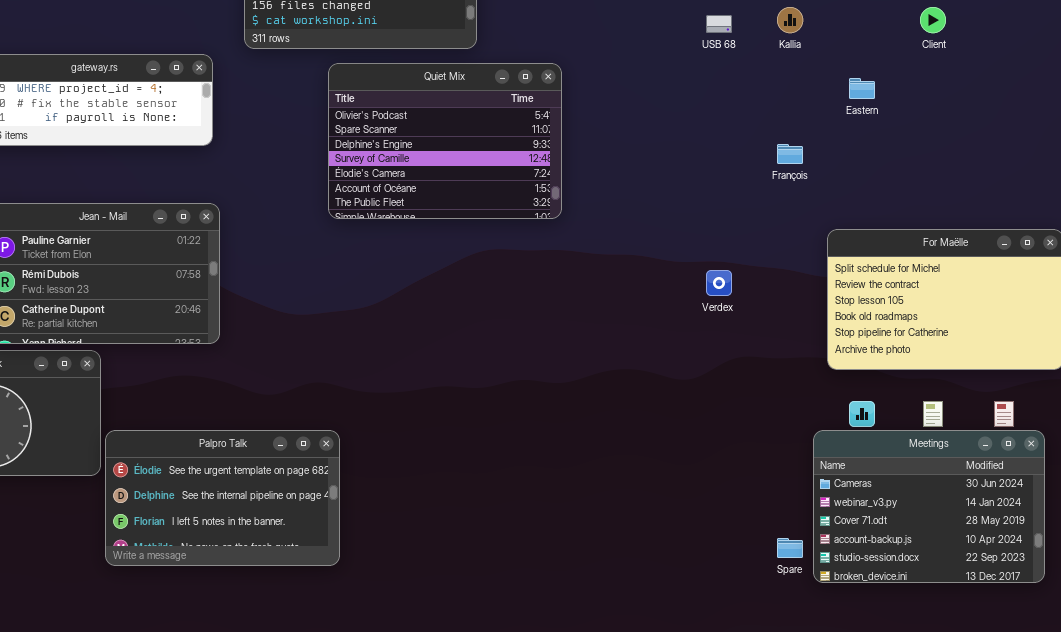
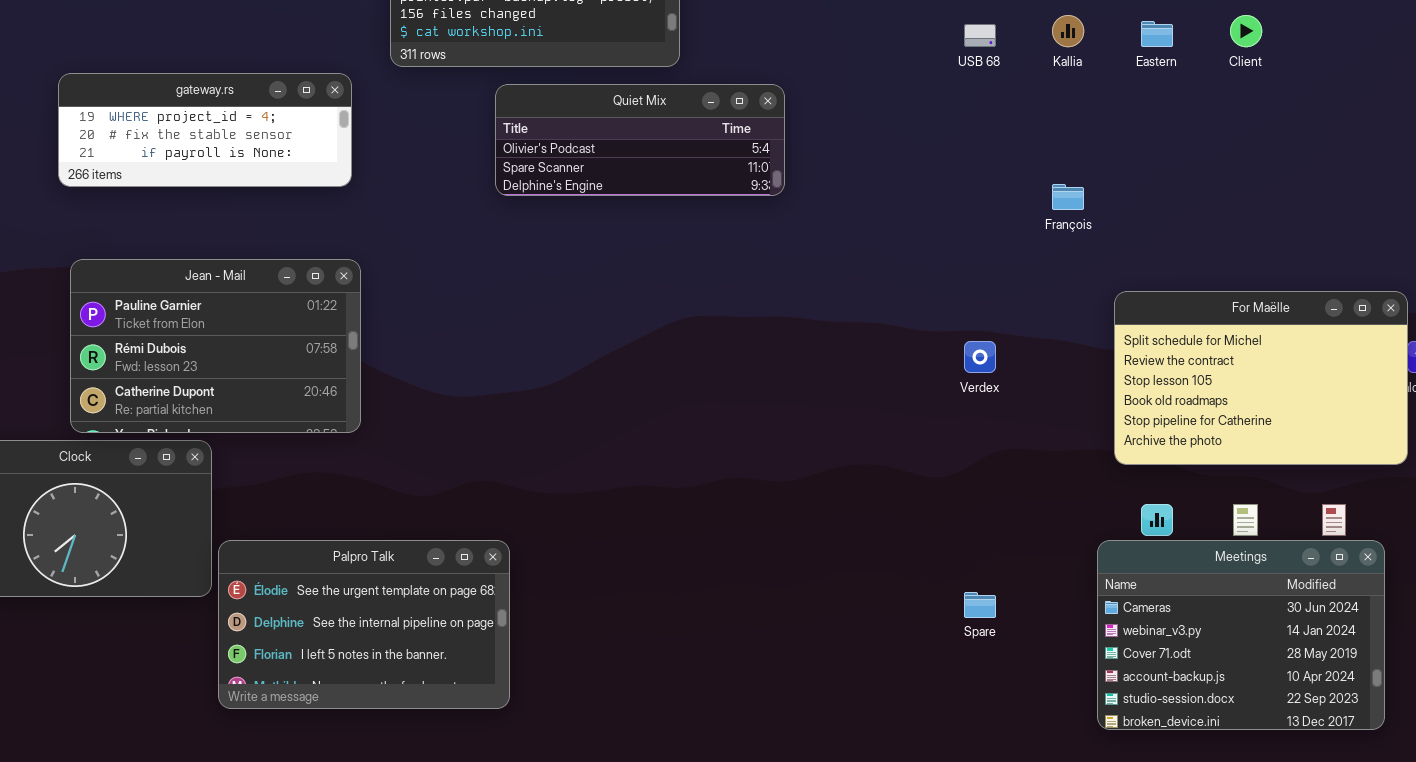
Quiet Mix: [328,63,562,219] -> [495,84,785,196], resized
Eastern: [849,78,875,99] -> [1141,21,1173,47], moved
Spare: [777,538,803,558] -> [964,592,996,618], moved

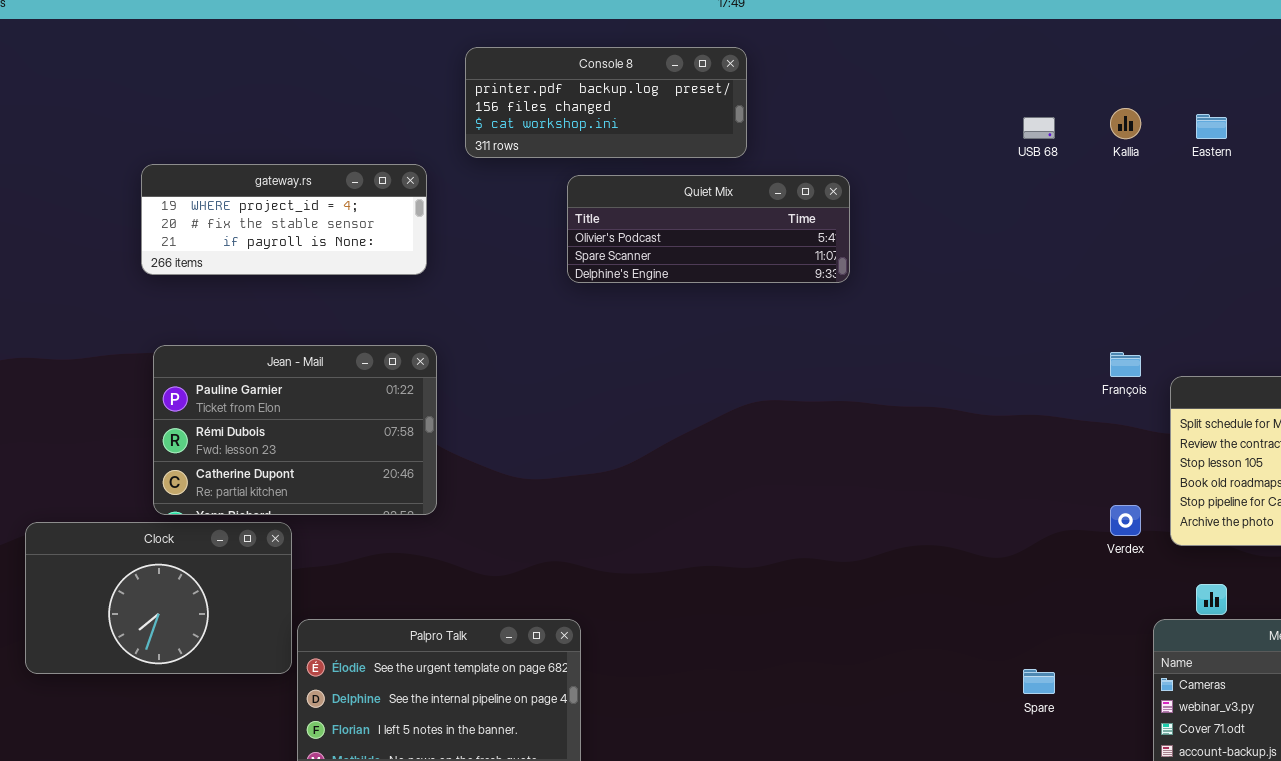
François: [1052,184,1084,210] -> [1110,352,1141,377], moved
Verdex: [964,341,996,373] -> [1110,505,1141,536], moved

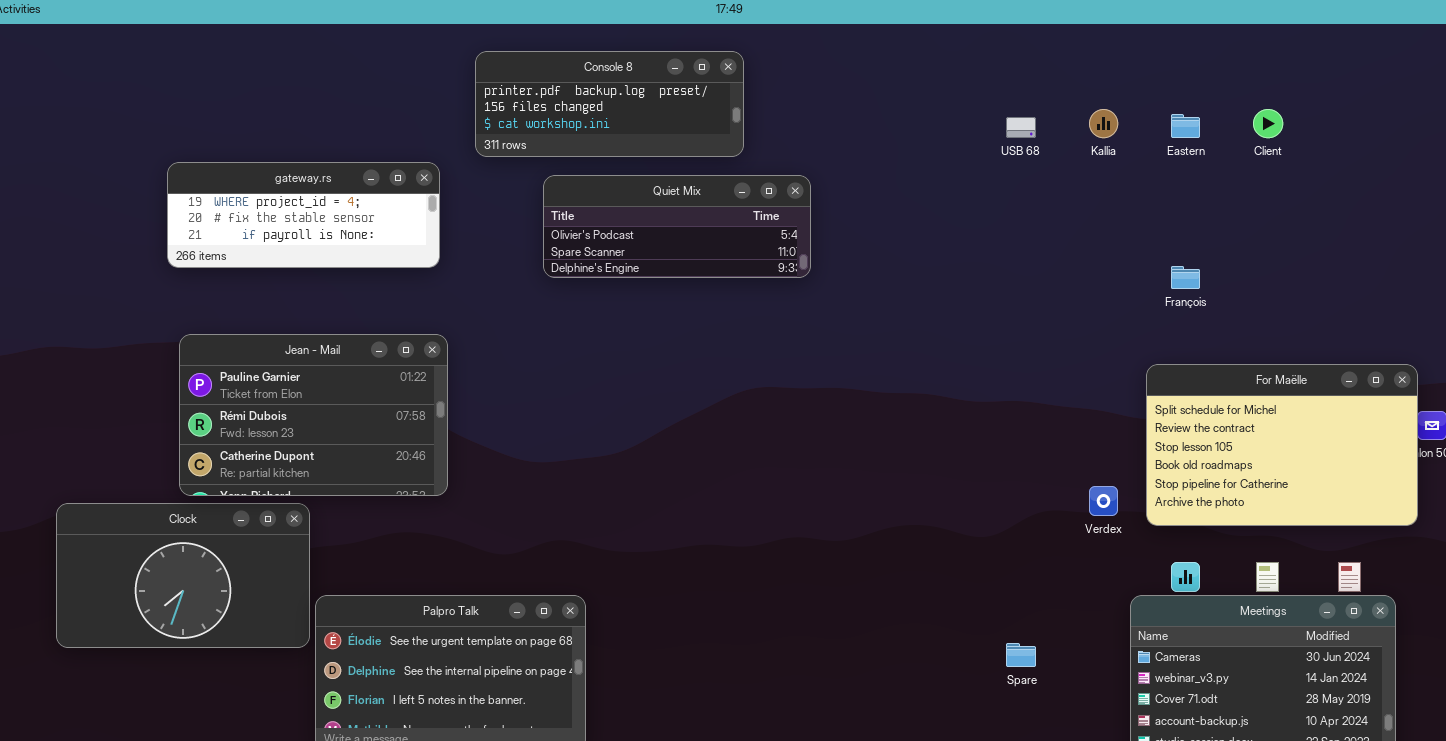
Quiet Mix: [567,175,850,283] -> [543,175,811,278], moved
François: [1110,352,1141,377] -> [1171,266,1200,289], moved

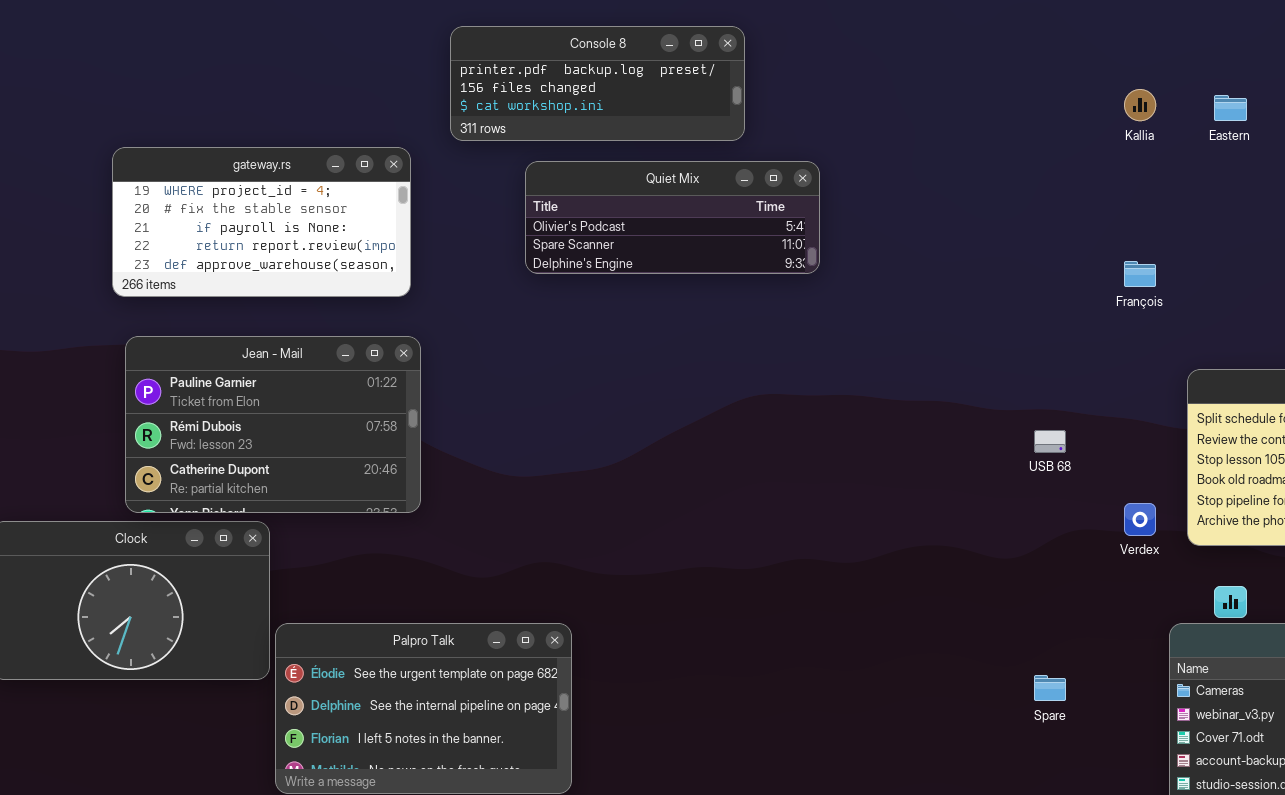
USB 68: [1006,117,1036,138] -> [1034,430,1066,453], moved
gateway.rs: [167,162,440,268] -> [112,147,411,297], resized
François: [1171,266,1200,289] -> [1124,261,1156,287], moved

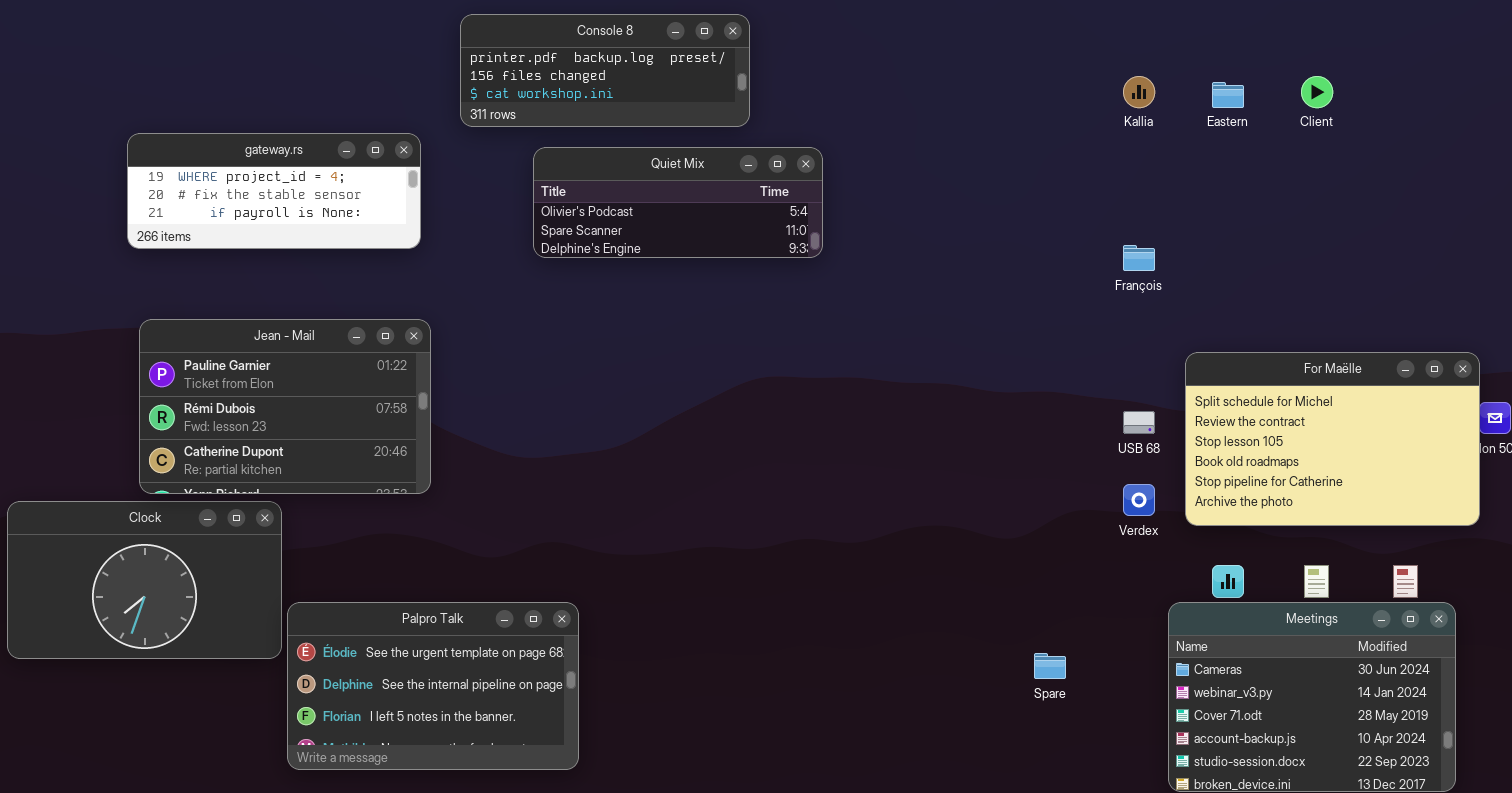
gateway.rs: [112,147,411,297] -> [127,133,421,249], resized
USB 68: [1034,430,1066,453] -> [1123,411,1155,434], moved

